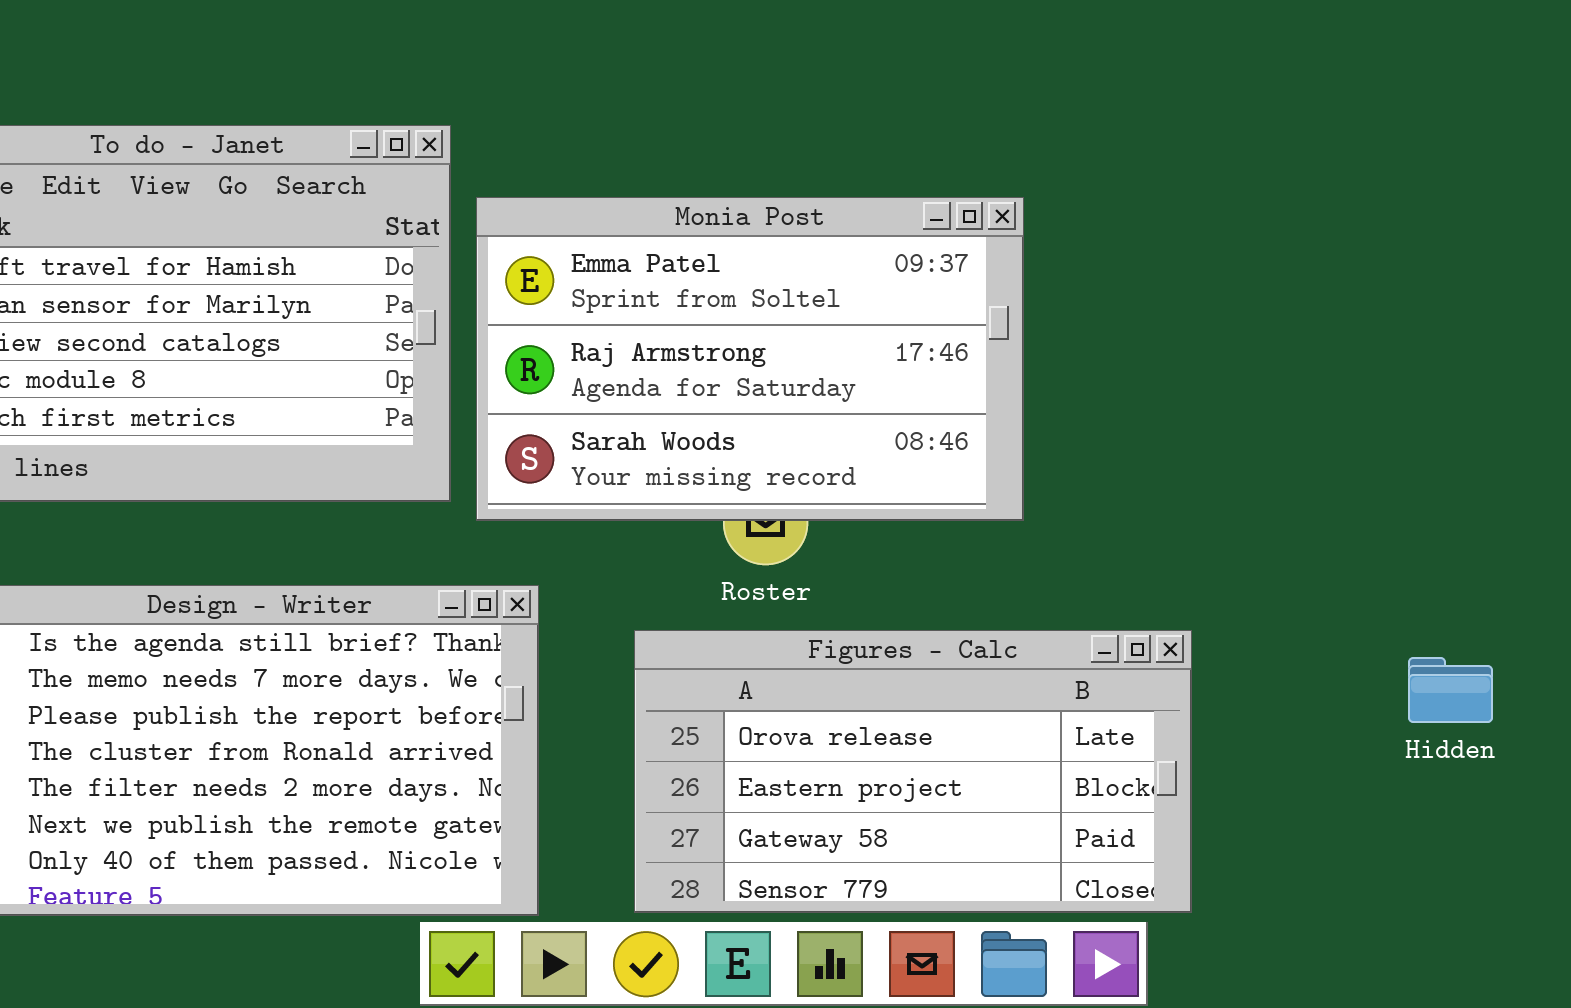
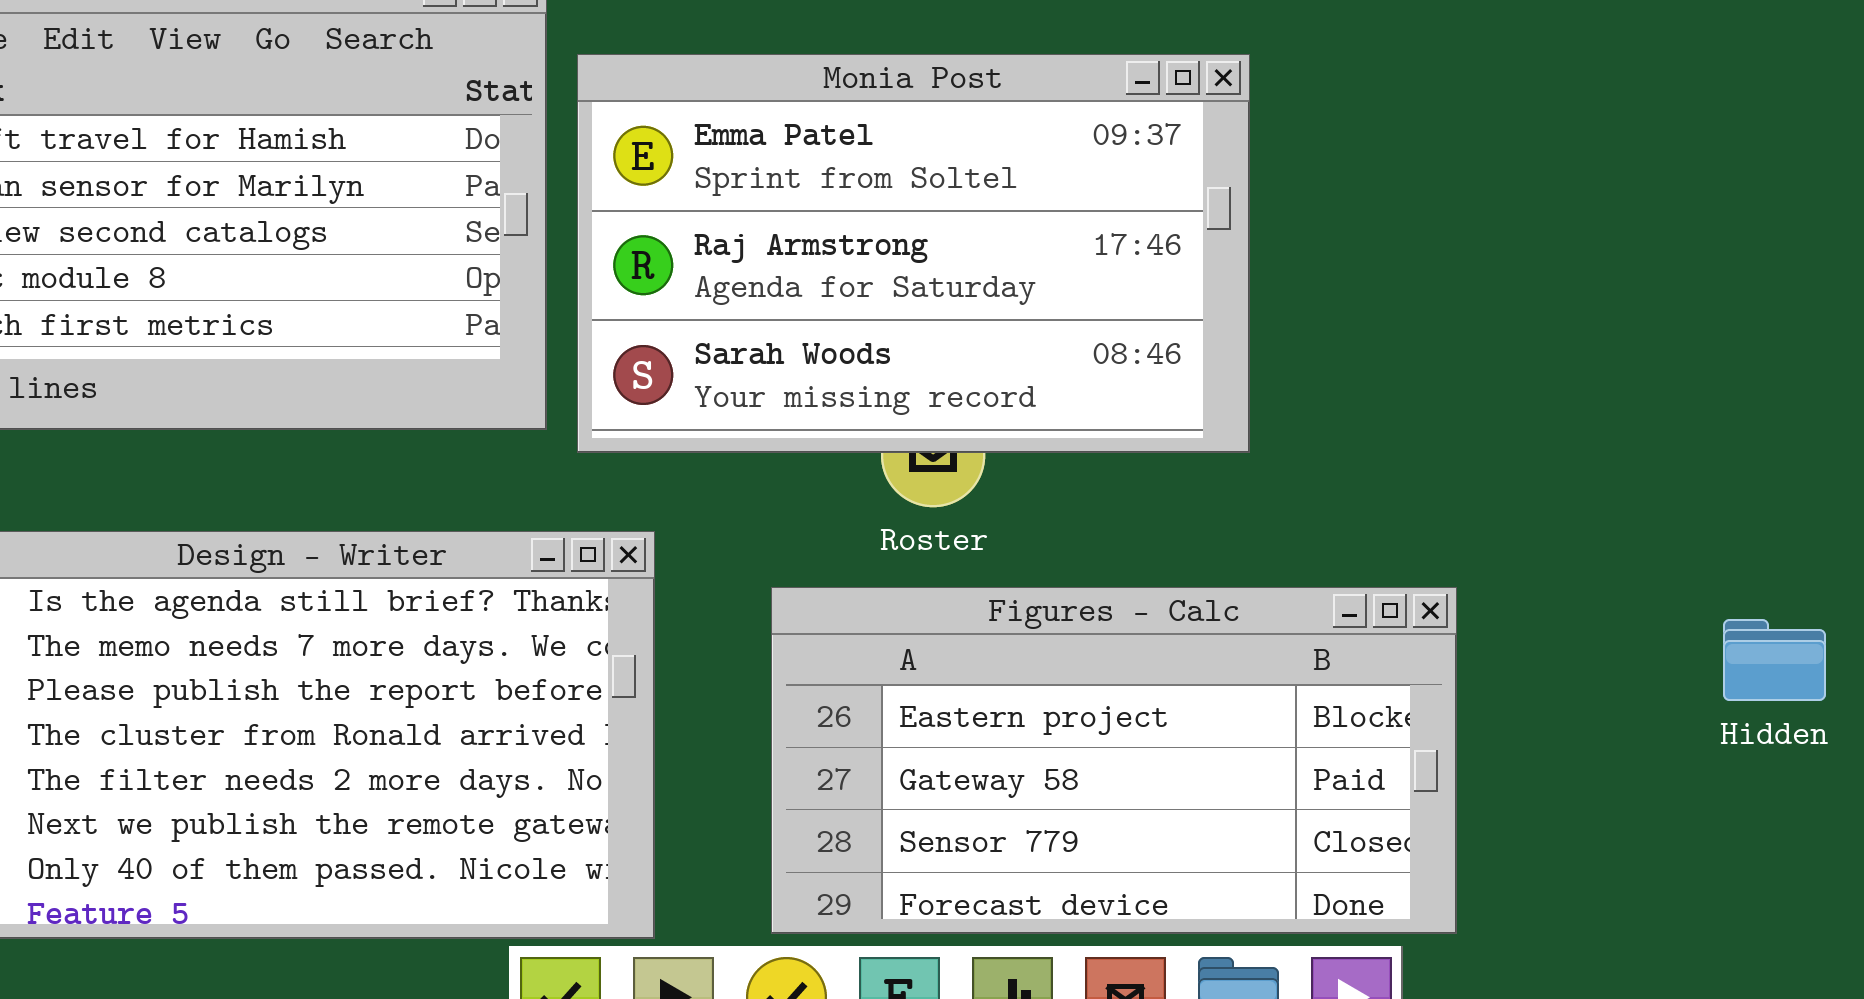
Figures - Calc: [634,630,1192,913] -> [771,587,1457,934], scrolled down 1 row

